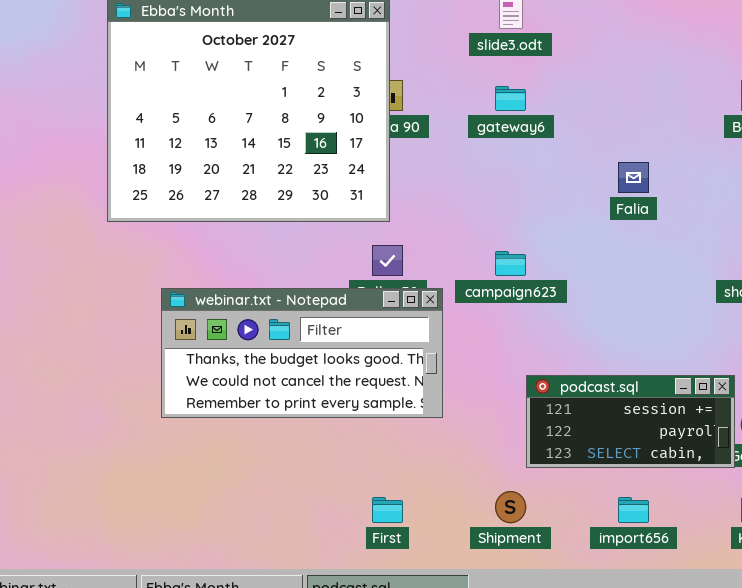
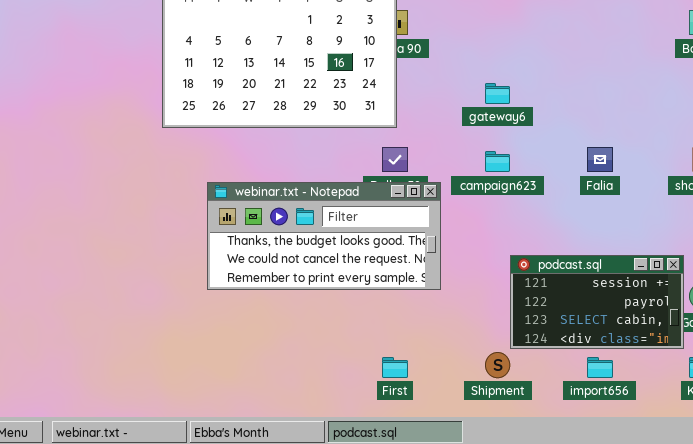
gateway6: [495,86,526,111] -> [485,83,510,104], moved
Falia: [618,162,649,193] -> [587,147,613,172], moved
podcast.sql: [526,375,735,468] -> [510,255,684,349], resized

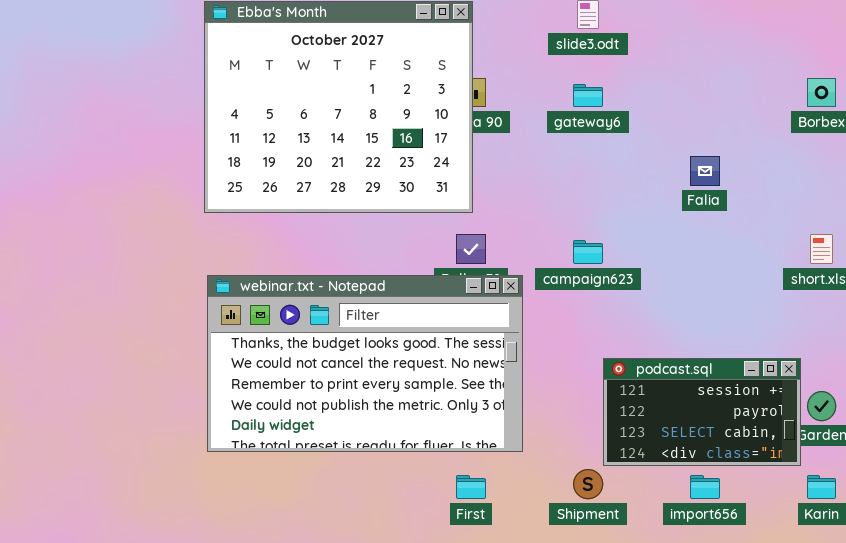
gateway6: [485,83,510,104] -> [573,84,603,107], moved
Falia: [587,147,613,172] -> [690,156,720,186], moved
webinar.txt - Notepad: [207,182,441,290] -> [207,275,523,452], resized

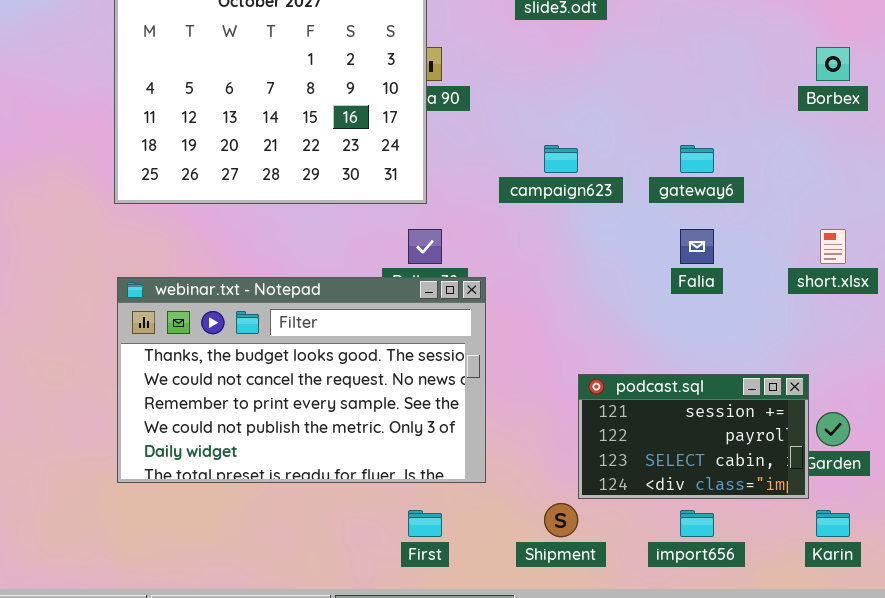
gateway6: [573,84,603,107] -> [680,145,714,173], moved
Falia: [690,156,720,186] -> [680,229,714,264], moved
campaign623: [573,240,603,264] -> [544,145,578,173], moved

